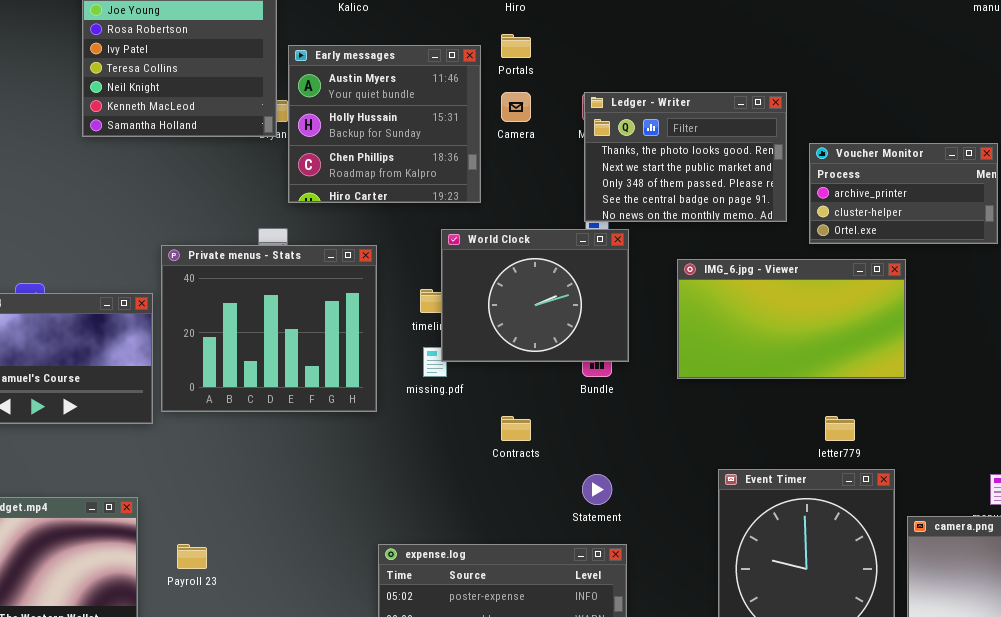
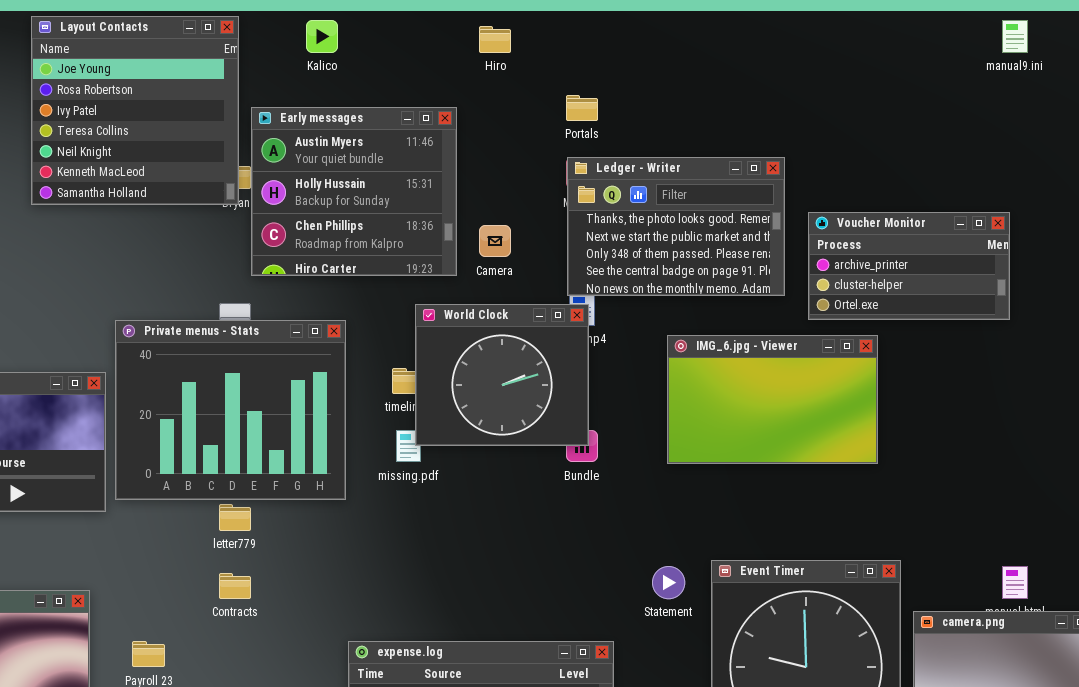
Portals: [501,34,531,58] -> [566,95,598,121], moved
Camera: [501,92,531,122] -> [479,225,511,257], moved
World Clock: [441,229,629,362] -> [415,304,589,446], resized
IMG_6.jpg - Viewer: [677,259,906,379] -> [667,335,878,464], resized
Contracts: [501,416,531,441] -> [219,573,251,599], moved
letter779: [825,416,855,441] -> [219,504,251,531], moved
Statement: [582,474,612,505] -> [652,566,685,599], moved

